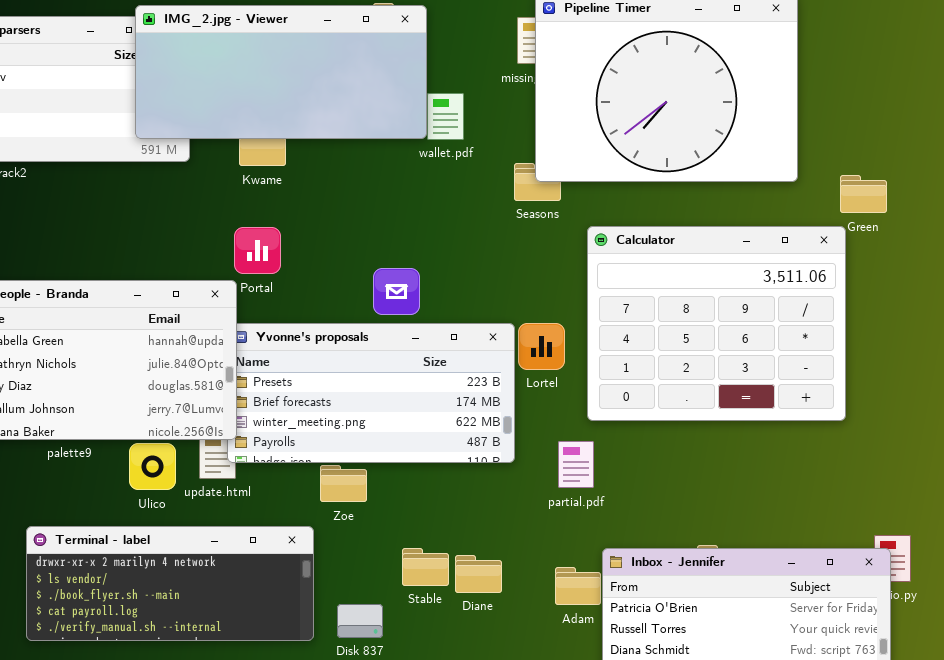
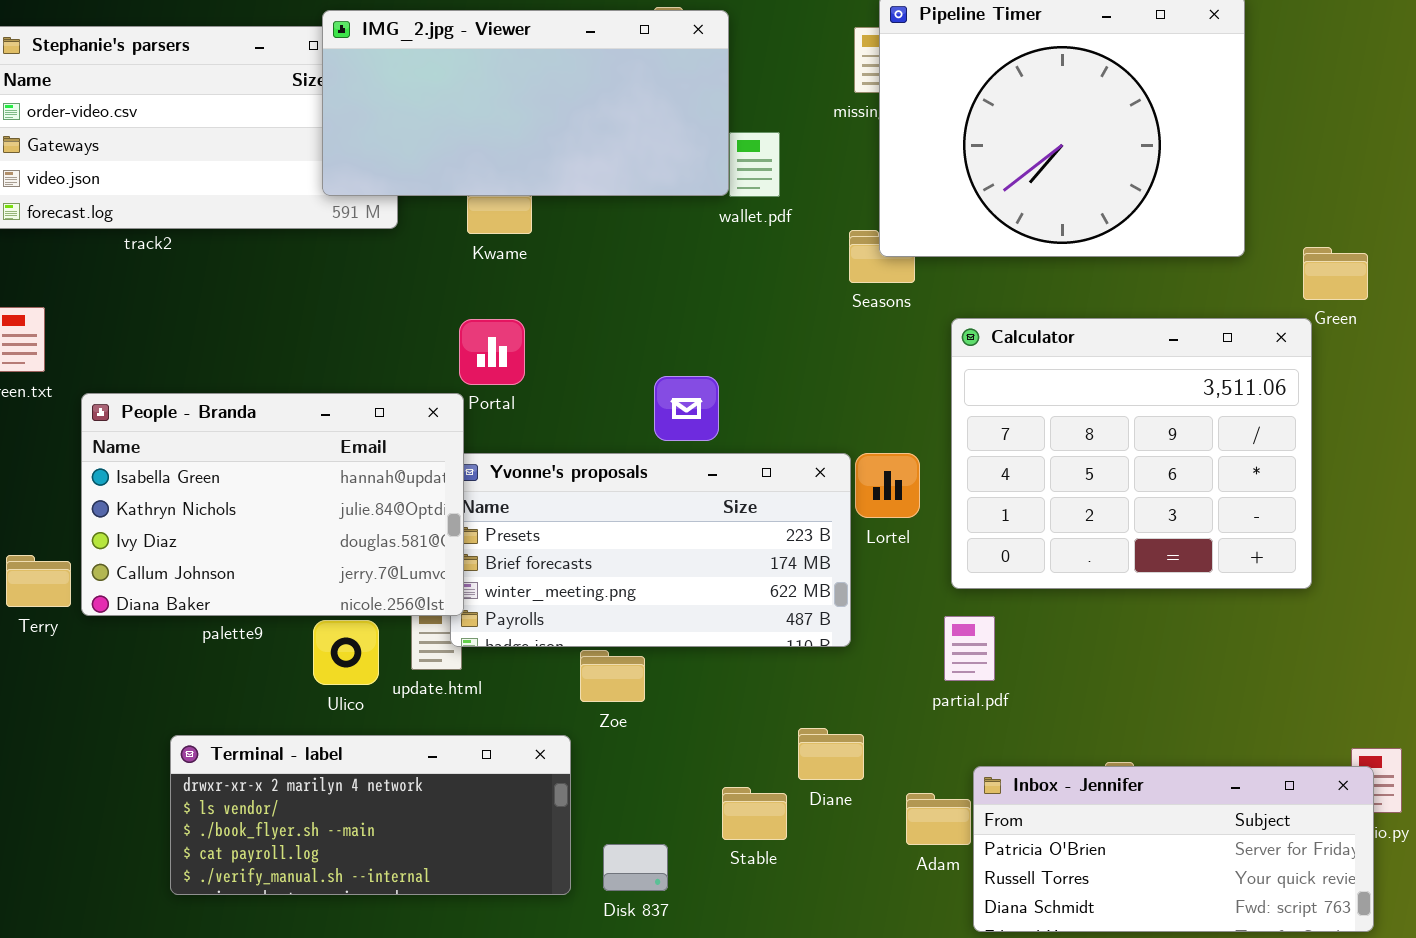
partial.pdf: [558,441,594,488] -> [944,616,995,681], moved
Stable: [402,548,449,586] -> [722,787,787,840], moved
Diane: [455,555,502,593] -> [798,728,864,780], moved

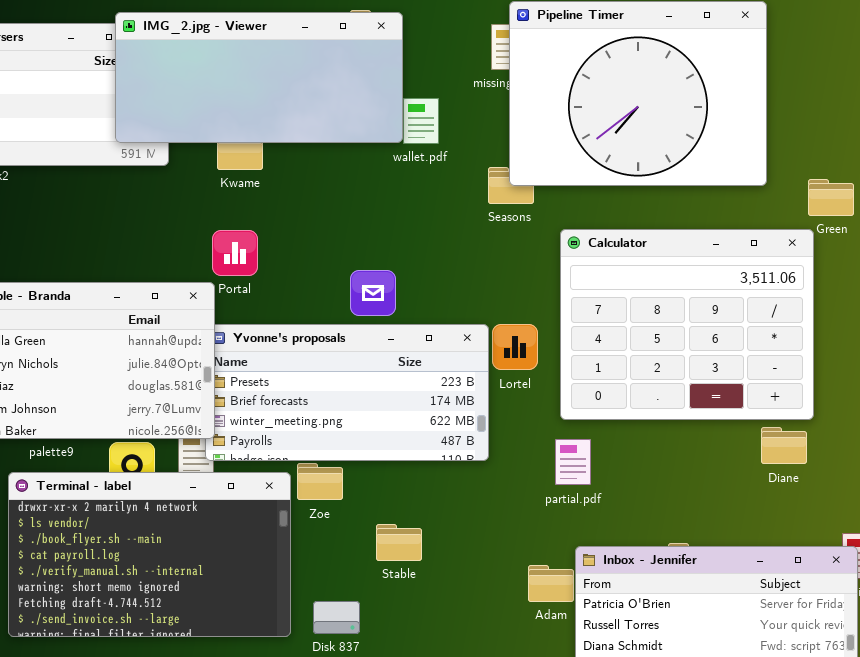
Diane: [798,728,864,780] -> [761,427,807,464], moved
Terminal - label: [170,735,571,895] -> [8,472,291,637], resized
Stable: [722,787,787,840] -> [376,524,422,561], moved

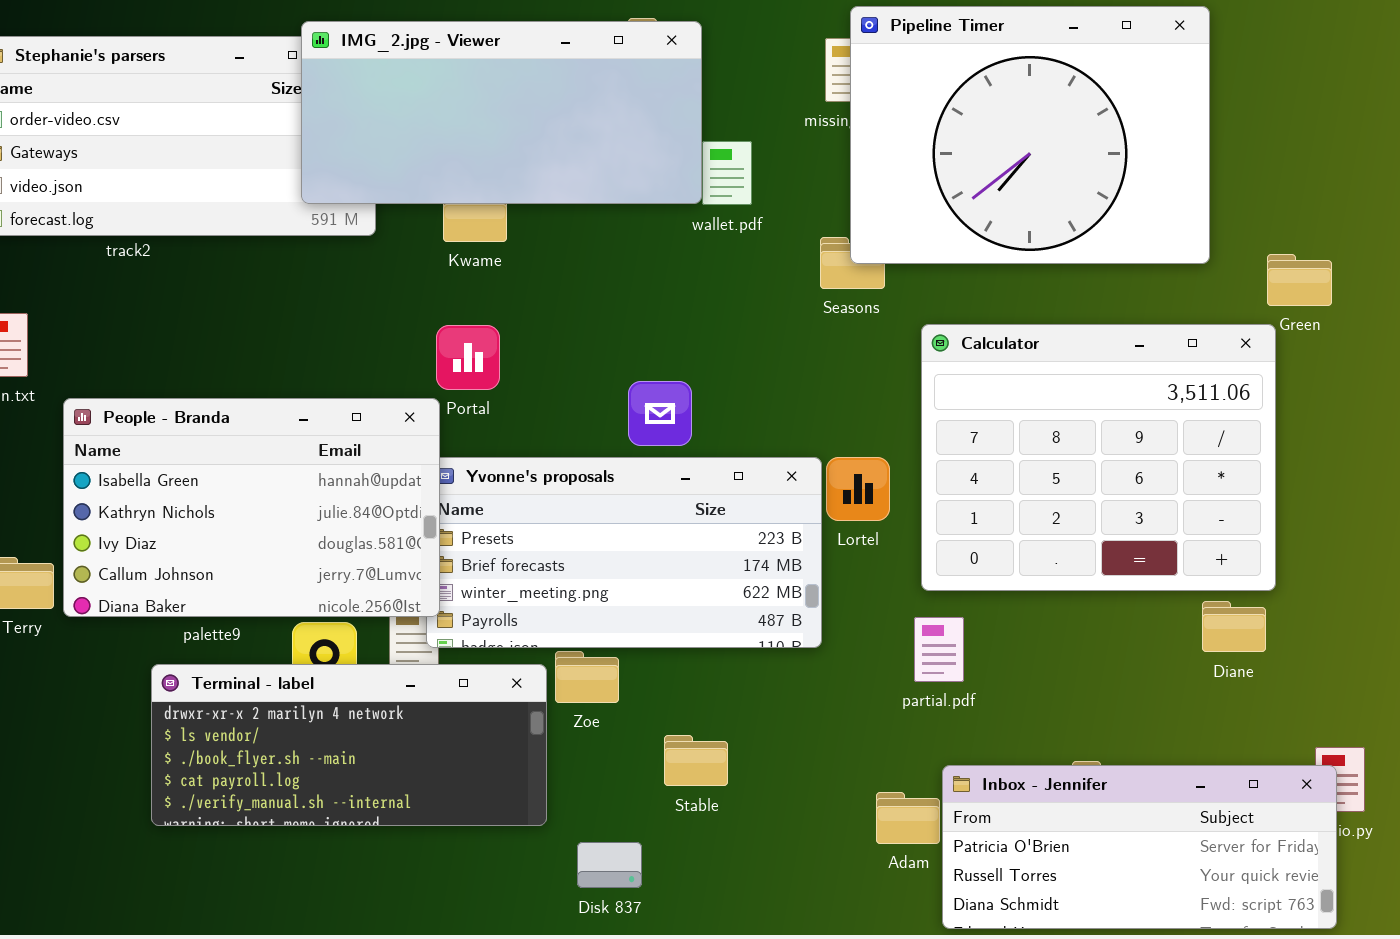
Terminal - label: [8,472,291,637] -> [151,664,547,826], resized

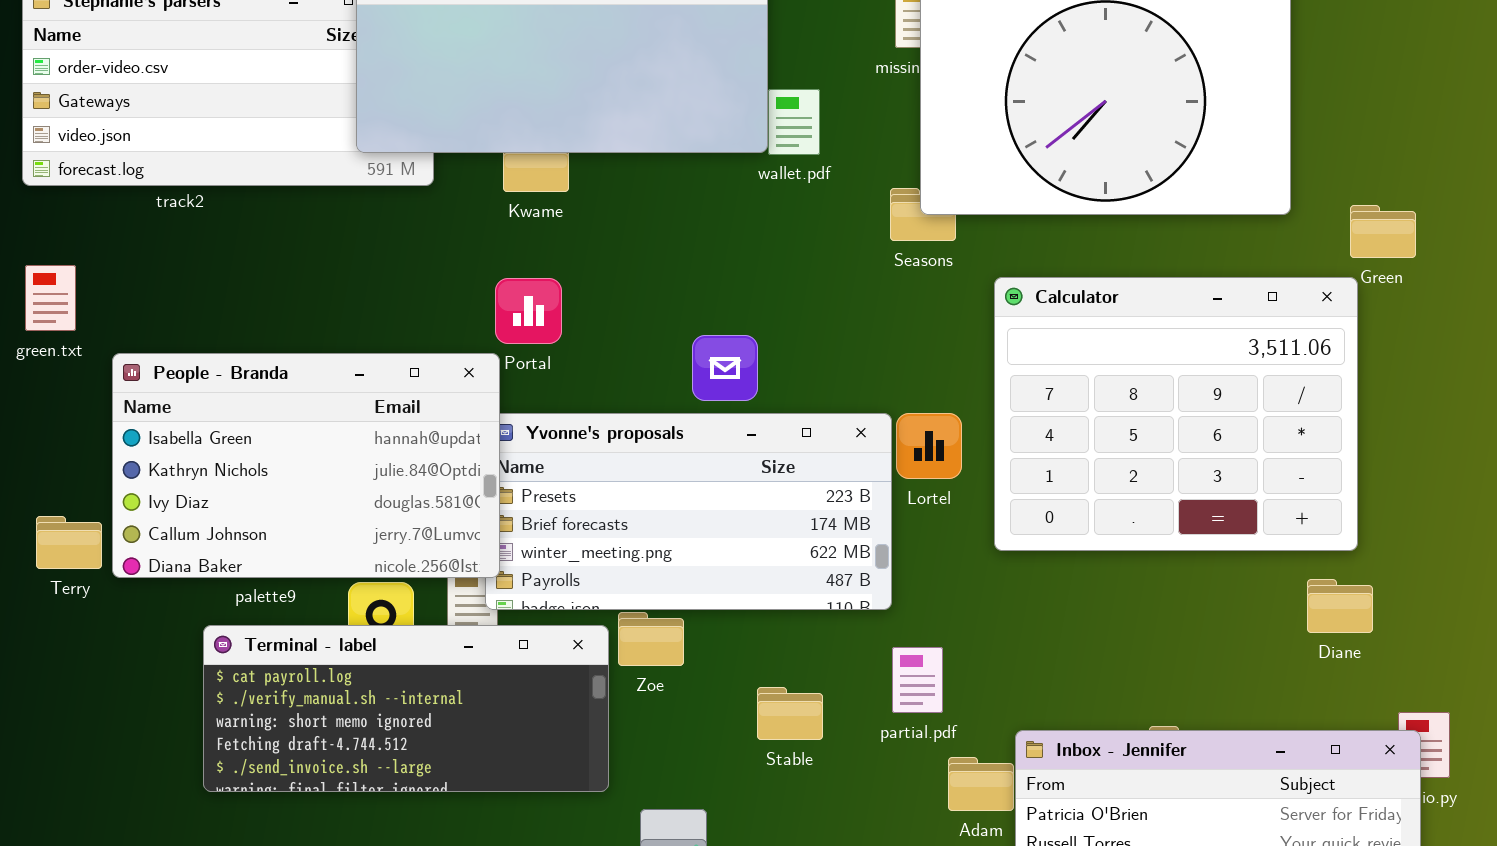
Diane: [1202,601,1266,652] -> [1307,579,1373,633], moved
partial.pdf: [914,617,964,682] -> [892,647,943,713], moved
Terminal - label: [151,664,547,826] -> [203,625,609,792], scrolled down 3 rows
Stable: [664,735,728,786] -> [757,687,823,740], moved

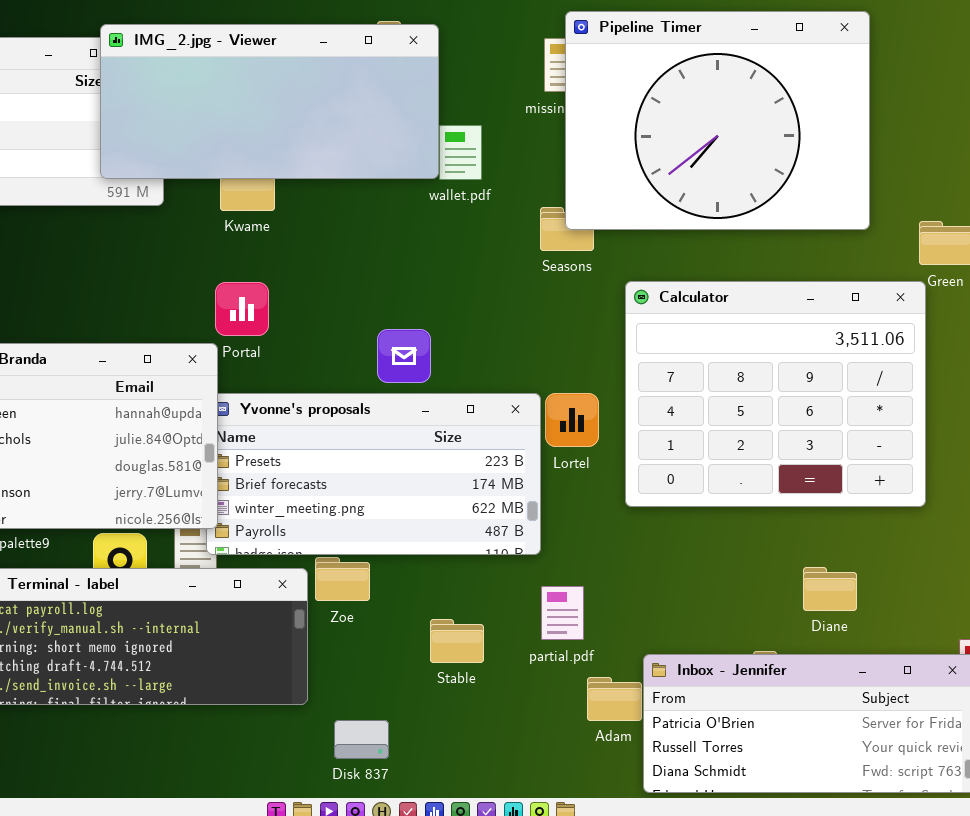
Diane: [1307,579,1373,633] -> [803,567,857,611], moved

